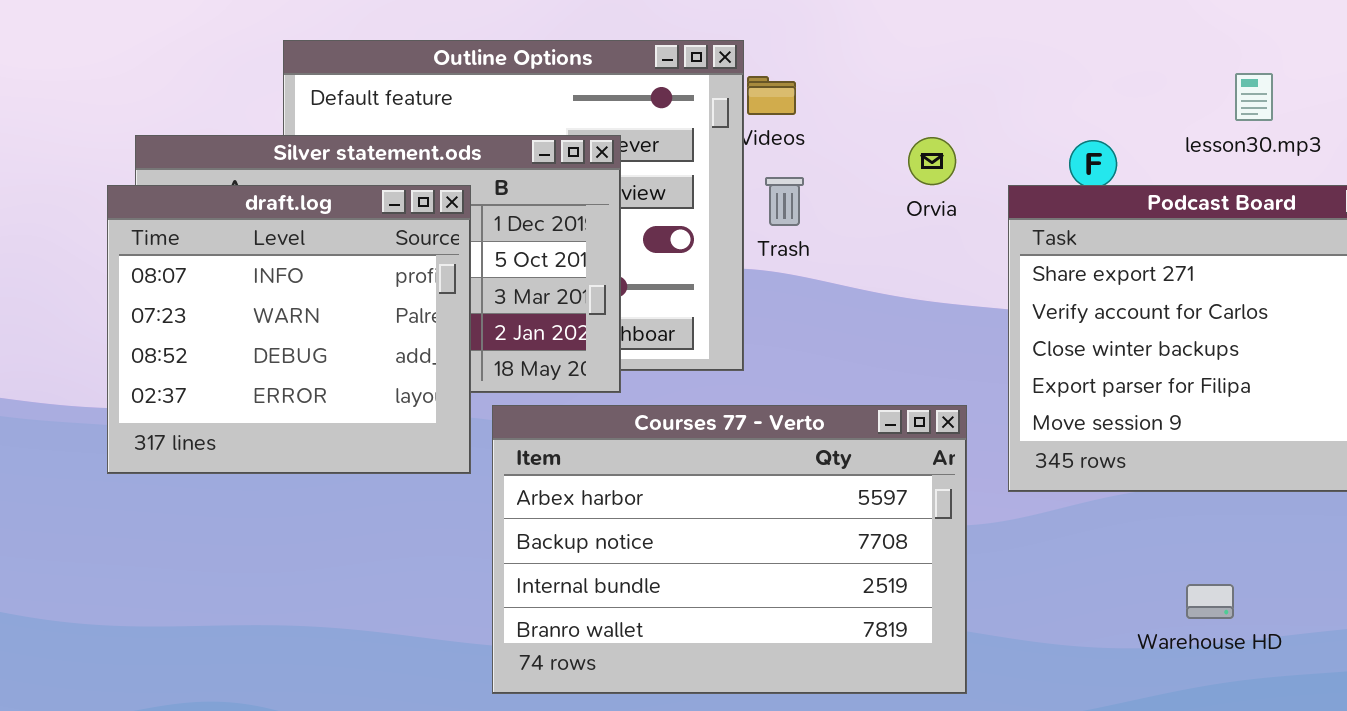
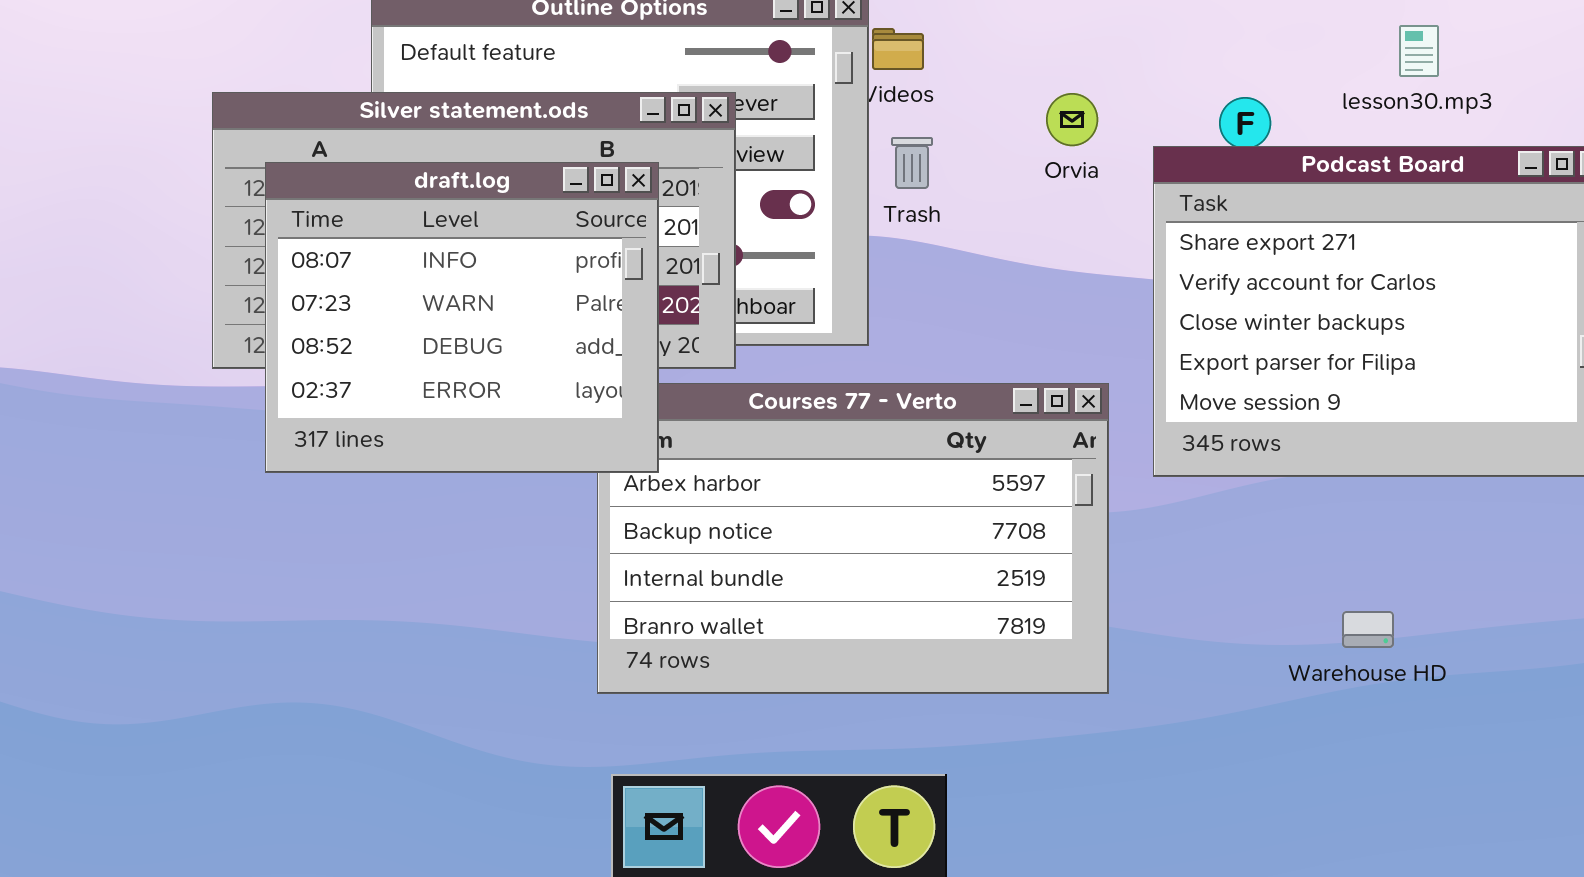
draft.log: [107,185,471,474] -> [265,162,659,473], moved
Warehouse HD: [1186,584,1234,619] -> [1342,611,1394,648], moved

